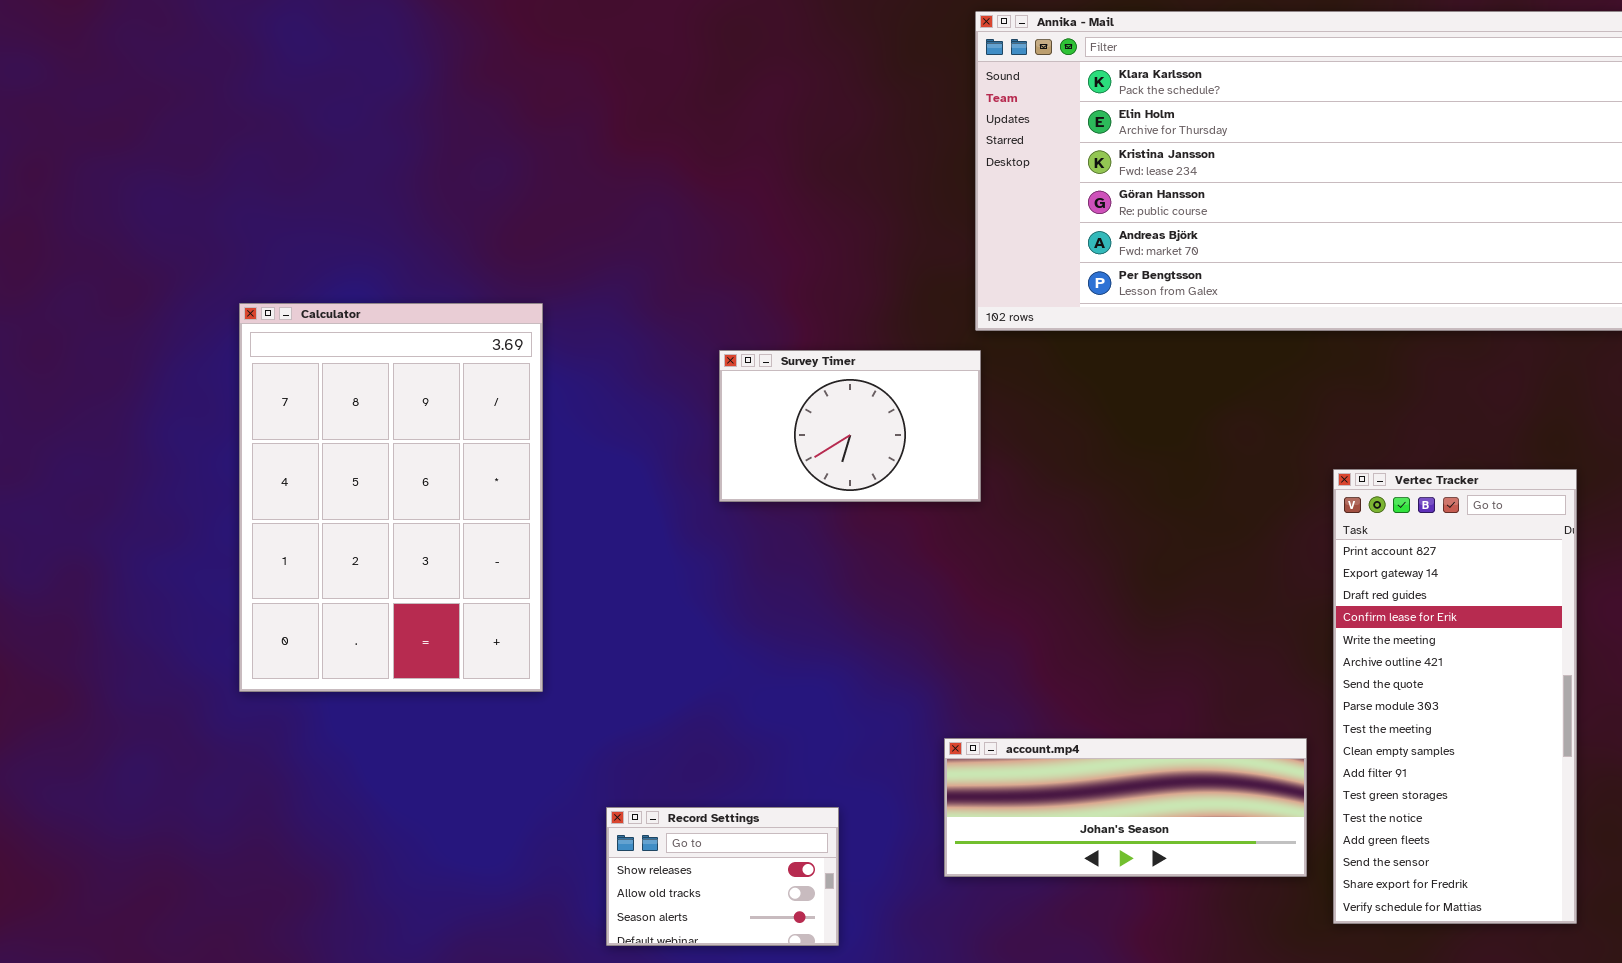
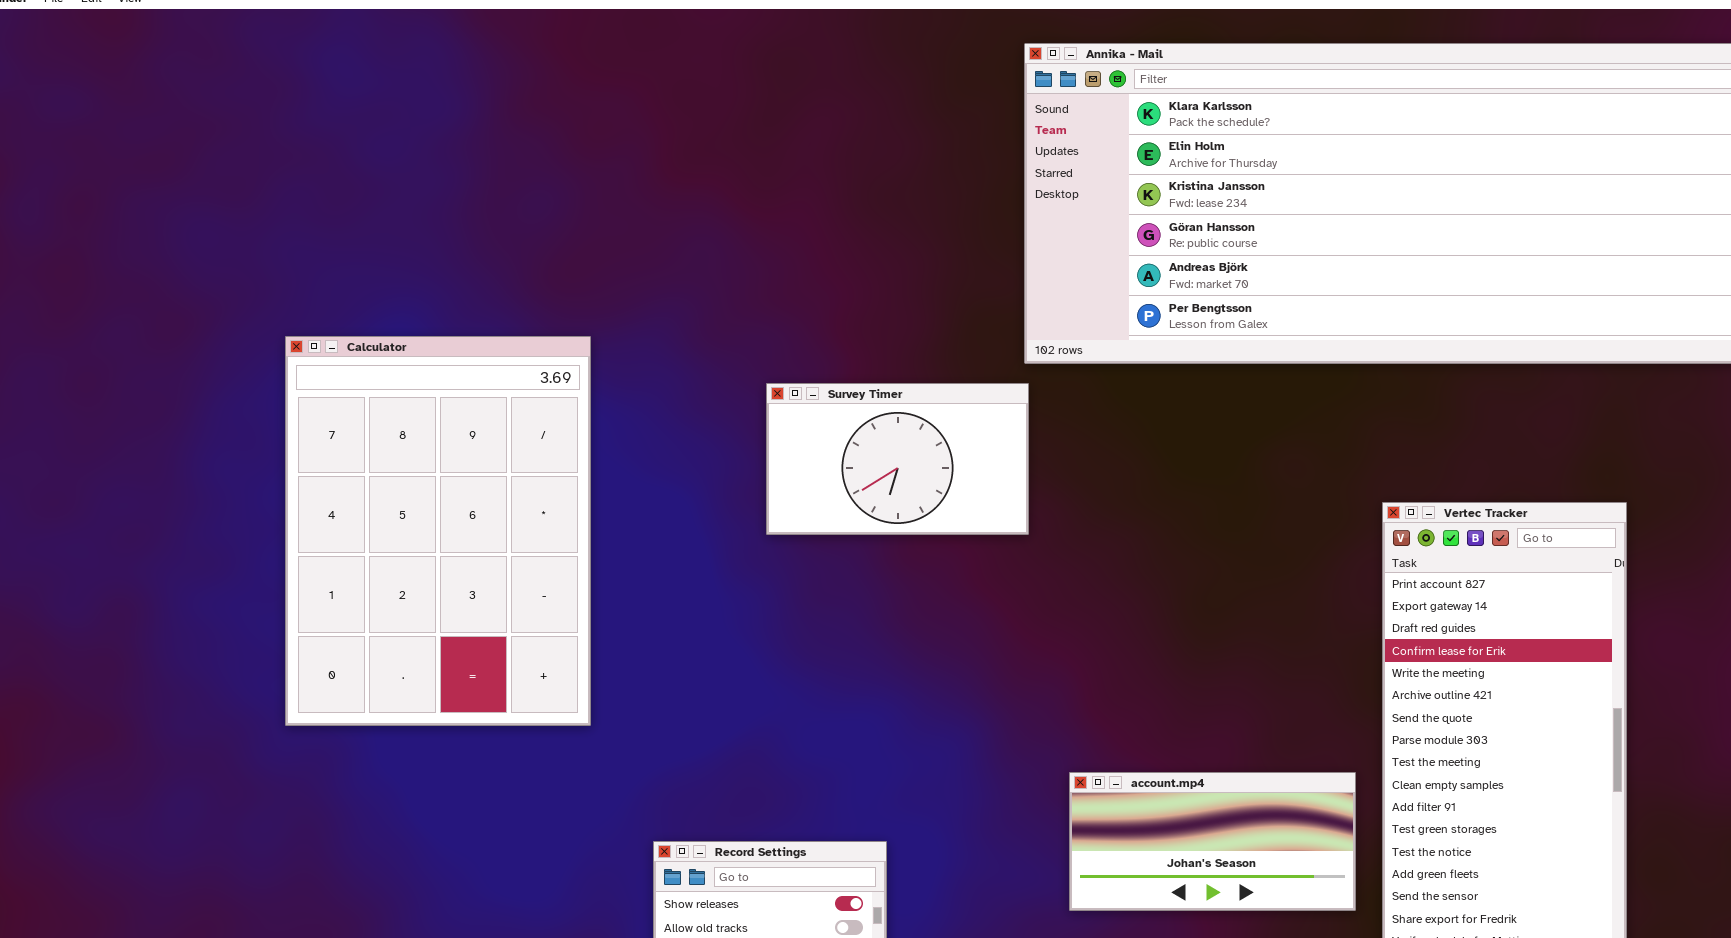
account.mp4: [944,738,1307,877] -> [1069,772,1356,911], resized

